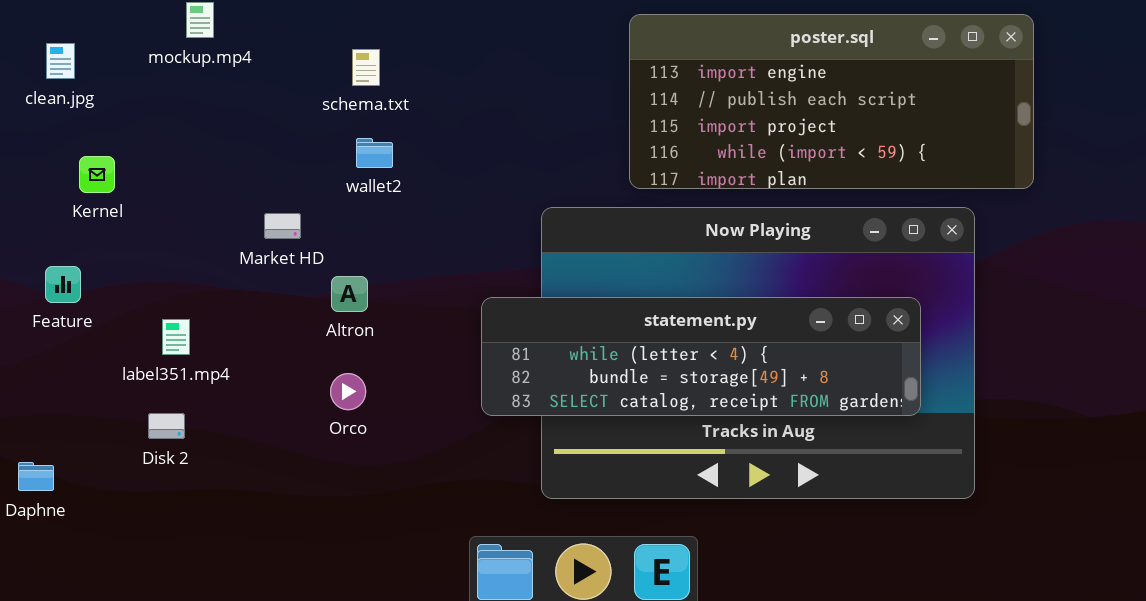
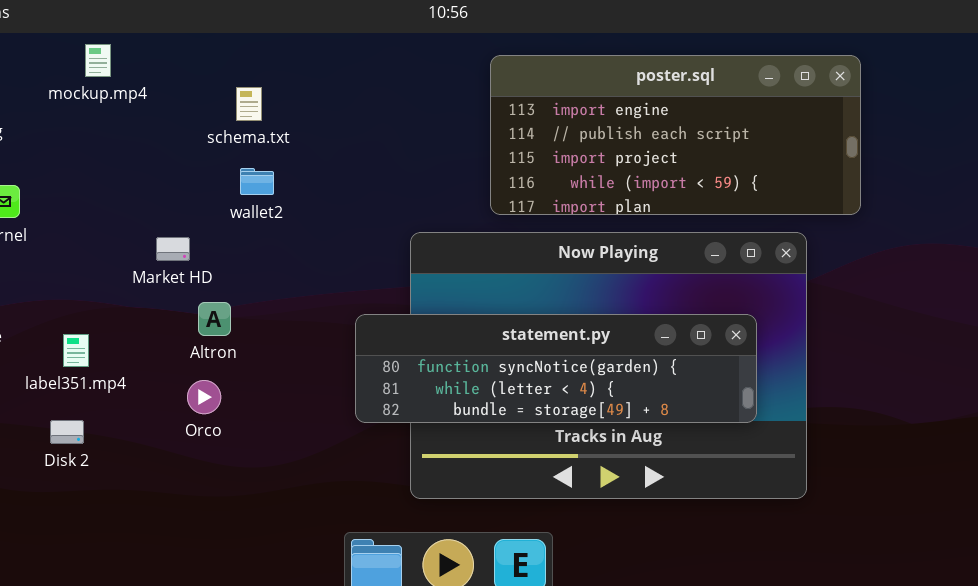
Altron: [331,276,368,312] -> [198,302,231,336], moved
statement.py: [481,297,921,416] -> [355,314,757,423], scrolled up 1 row
Orco: [330,373,366,410] -> [187,380,221,414], moved

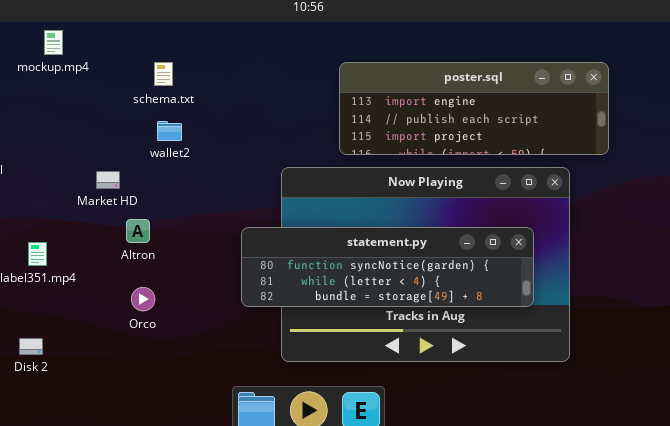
poster.sql: [490,55,861,215] -> [339,62,609,155], resized
Orco: [187,380,221,414] -> [131,287,155,311], moved
Disk 2: [50,420,84,444] -> [19,338,43,355], moved

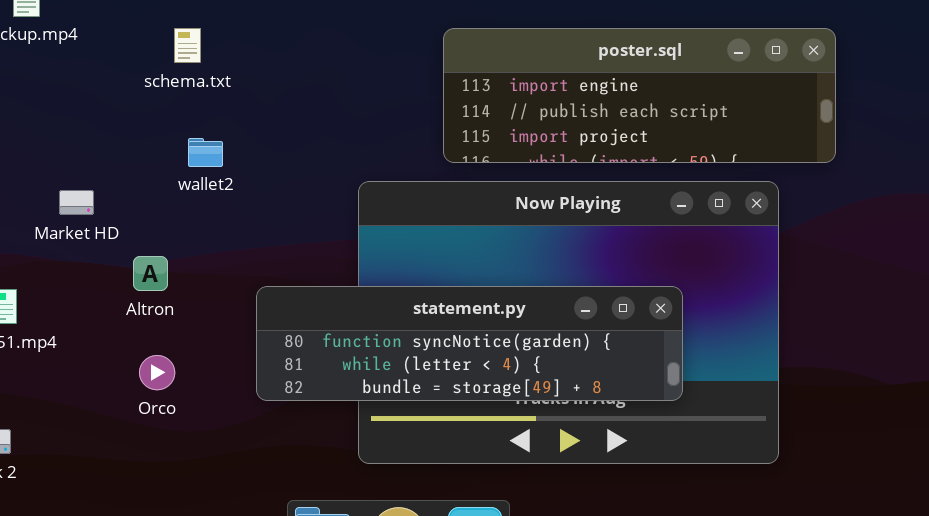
wallet2: [157,121,182,141] -> [188,138,223,167], moved
Market HD: [96,171,120,189] -> [59,190,94,215], moved
statement.py: [241,227,534,307] -> [256,286,683,401], moved

